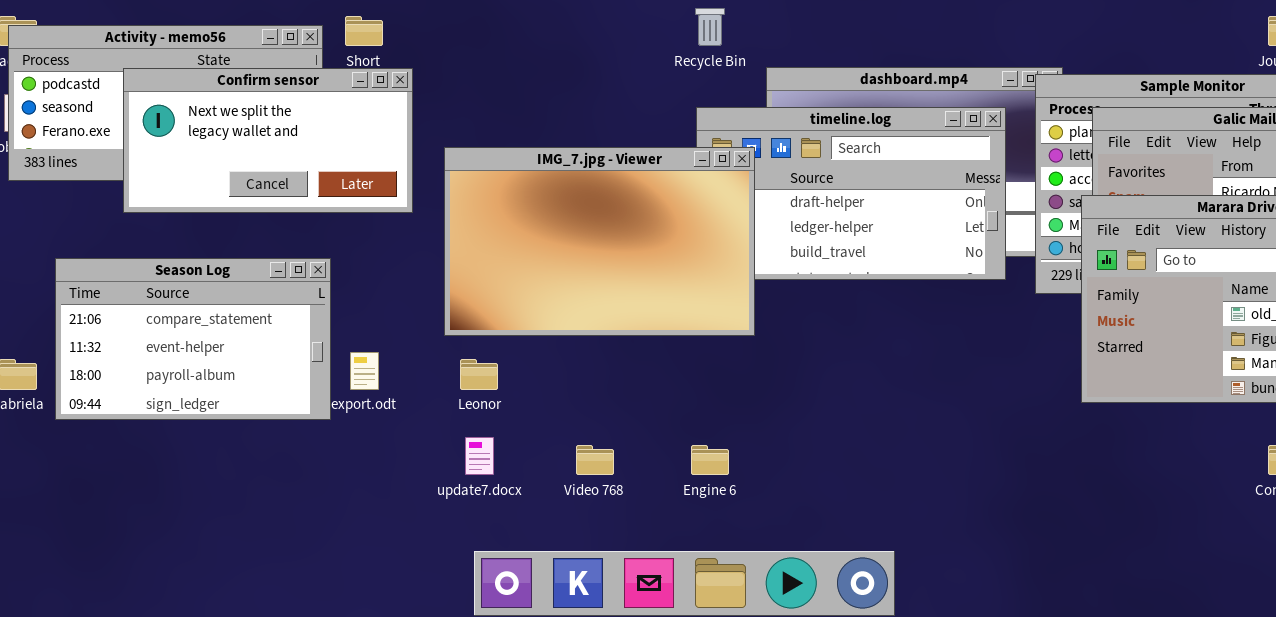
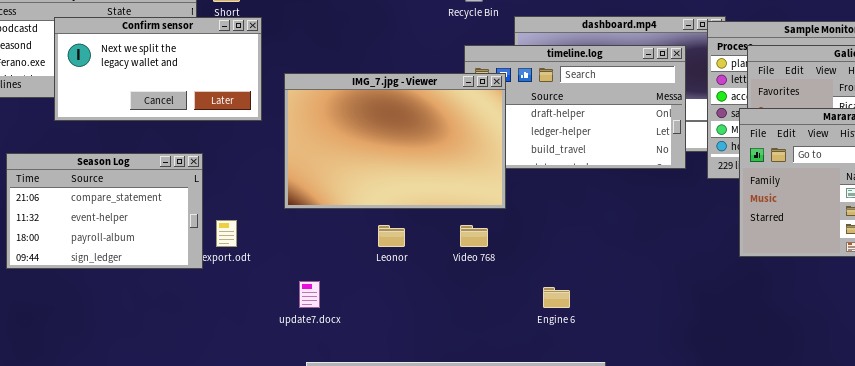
Leonor: [460,359,498,390] -> [378,225,405,247], moved
Video 768: [576,445,614,475] -> [460,225,488,247], moved
Engine 6: [691,445,729,475] -> [543,287,570,308], moved

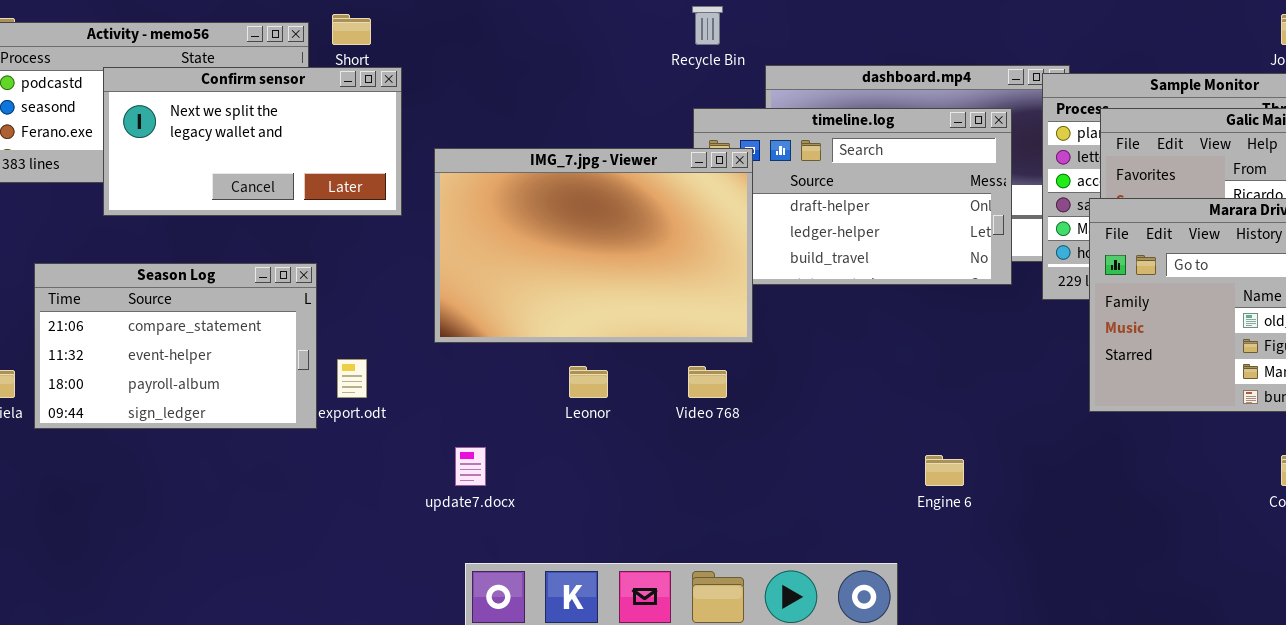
Engine 6: [543,287,570,308] -> [925,455,964,486], moved

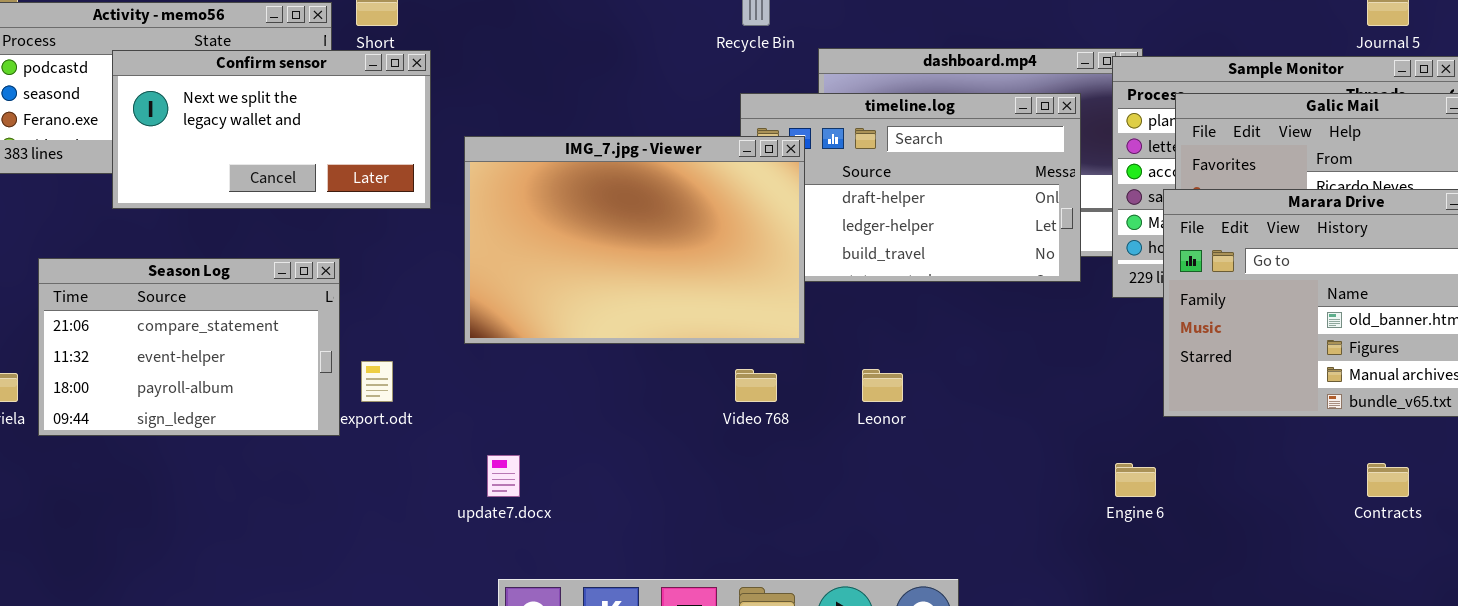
Leonor: [569,366,608,398] -> [862,369,903,402], moved
Engine 6: [925,455,964,486] -> [1115,463,1156,497], moved

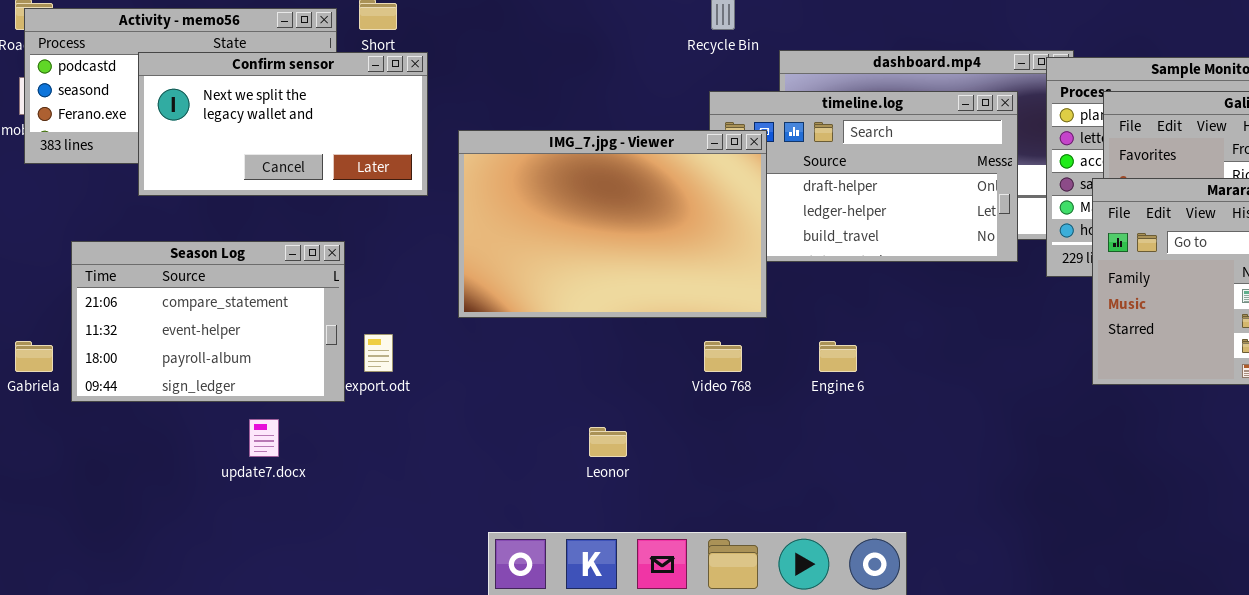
Leonor: [862,369,903,402] -> [589,427,627,457], moved
update7.docx: [487,455,520,497] -> [249,419,279,457], moved
Engine 6: [1115,463,1156,497] -> [819,341,857,372], moved

